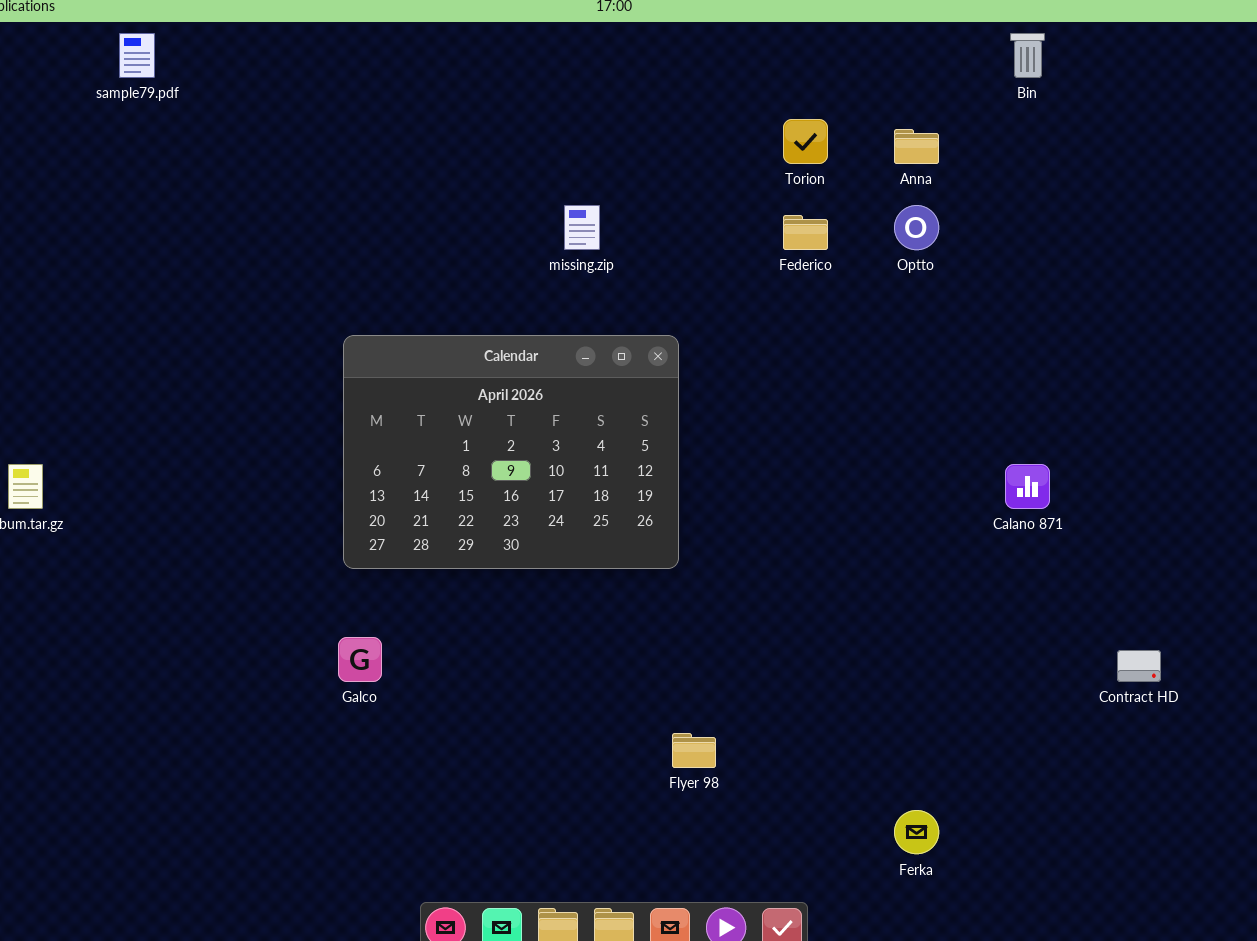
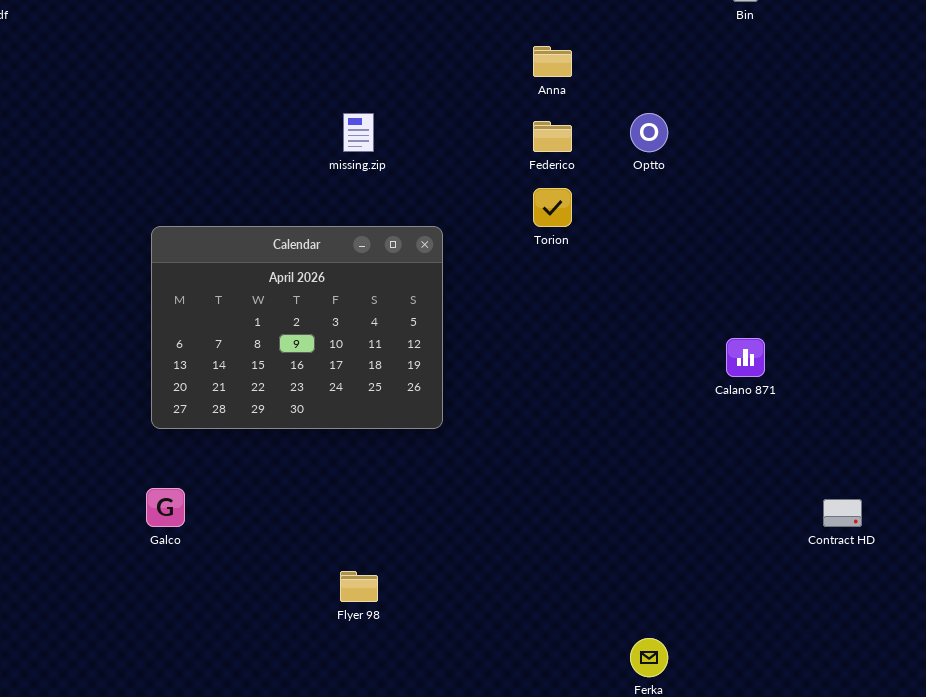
Torion: [783,119,828,164] -> [533,188,572,227], moved
Anna: [894,129,939,164] -> [533,46,572,77], moved
Flyer 98: [672,733,716,768] -> [340,571,378,602], moved

